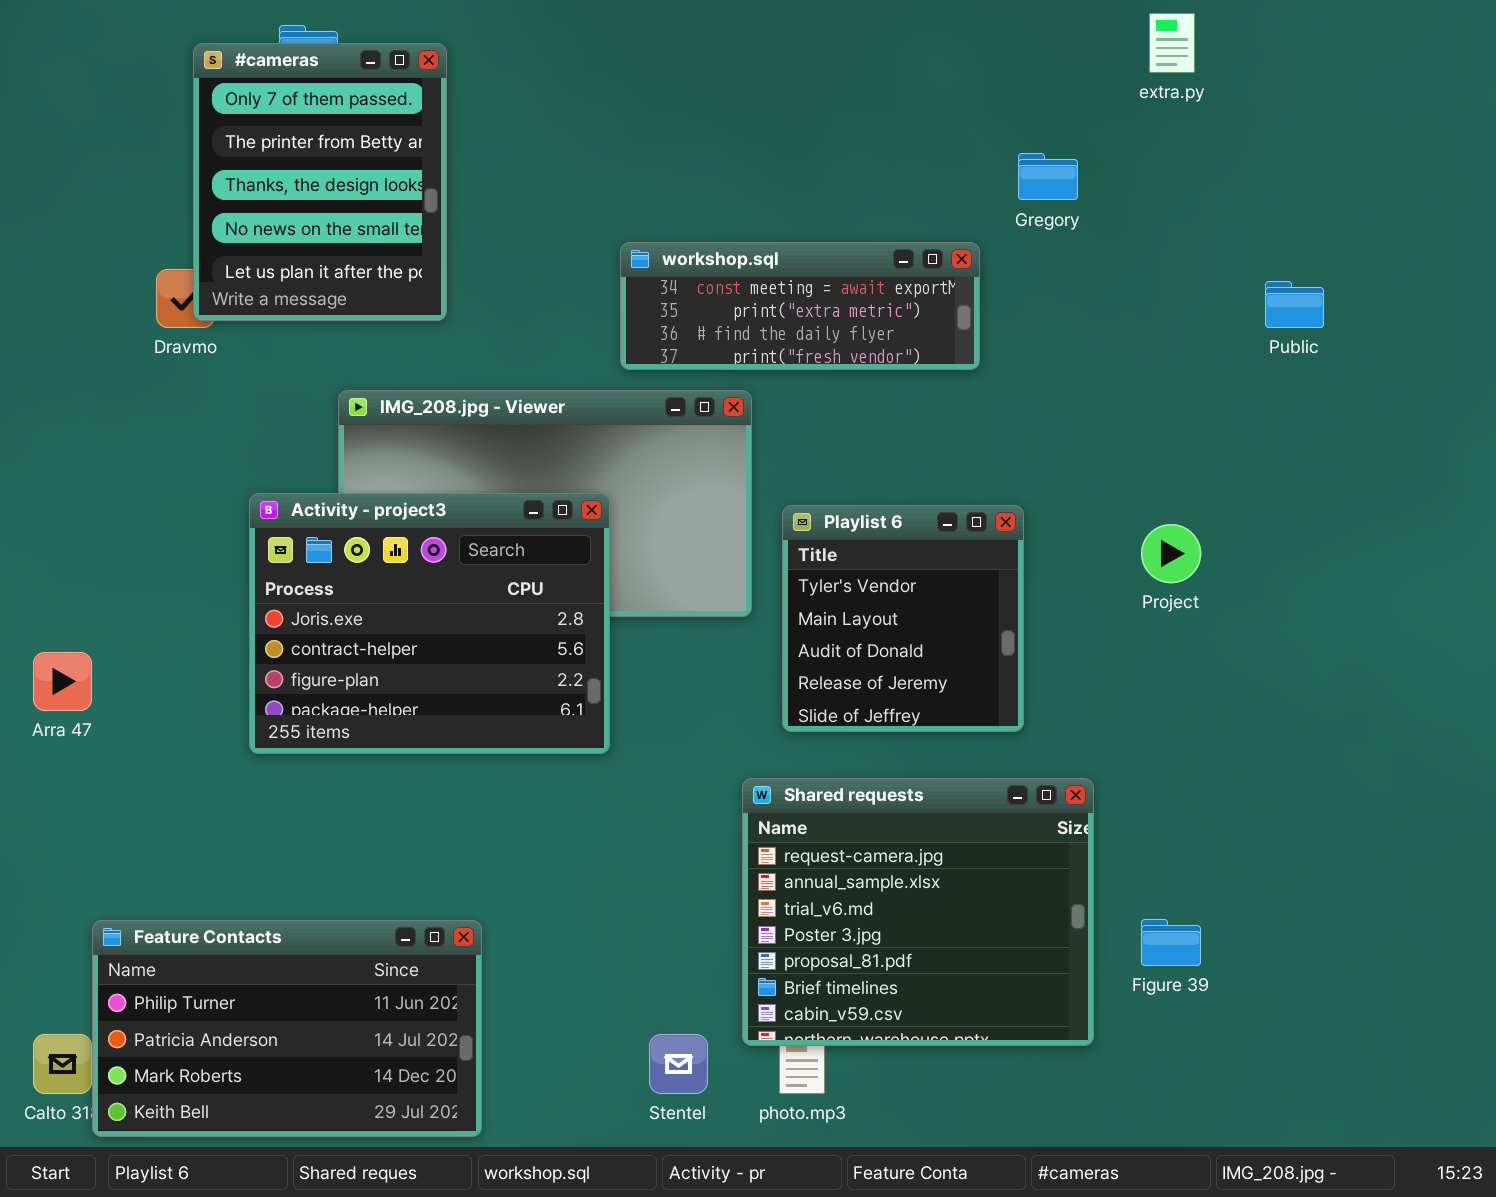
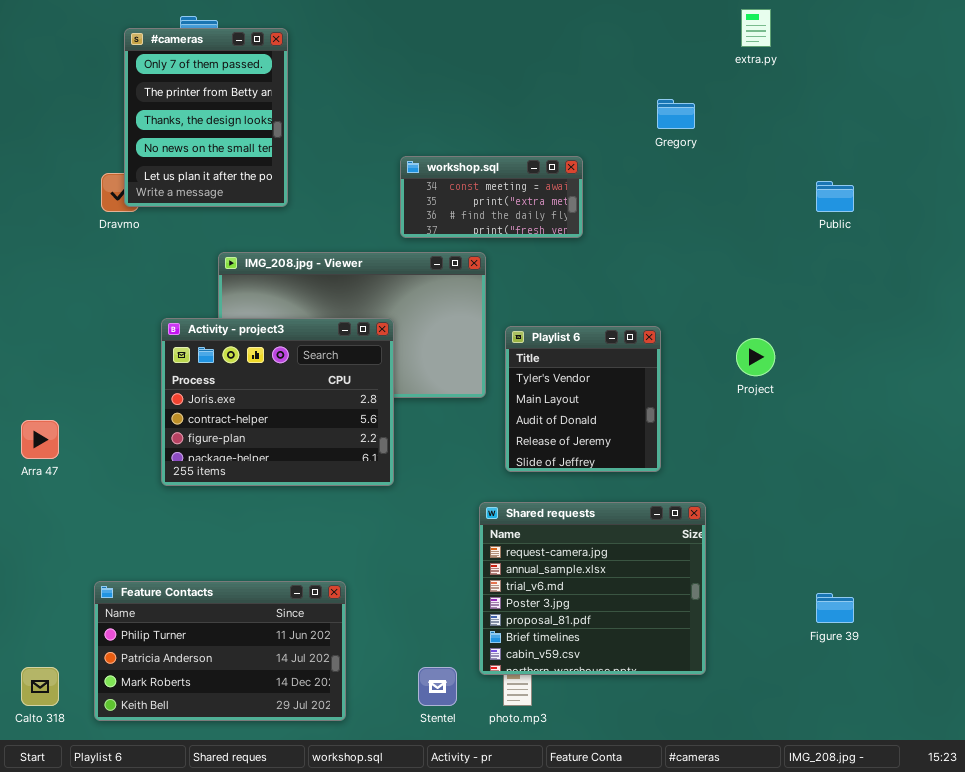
workshop.sql: [620,242,980,370] -> [400,156,583,238], resized
Figure 39: [1141,919,1201,966] -> [816,593,854,623], moved
Feature Contacts: [92,920,482,1137] -> [94,581,346,721], moved

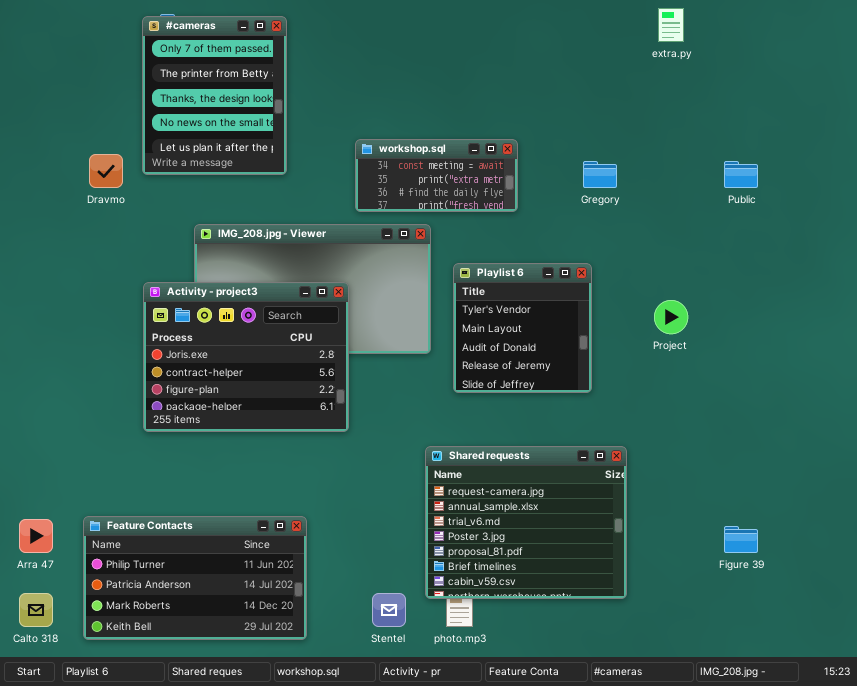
#cameras: [124,28,288,207] -> [142,16,287,175], moved
Gregory: [657,99,695,129] -> [583,161,617,188], moved
Playlist 6: [505,326,661,472] -> [453,263,592,393], moved
Arra 47: [21,420,59,459] -> [19,519,53,553], moved

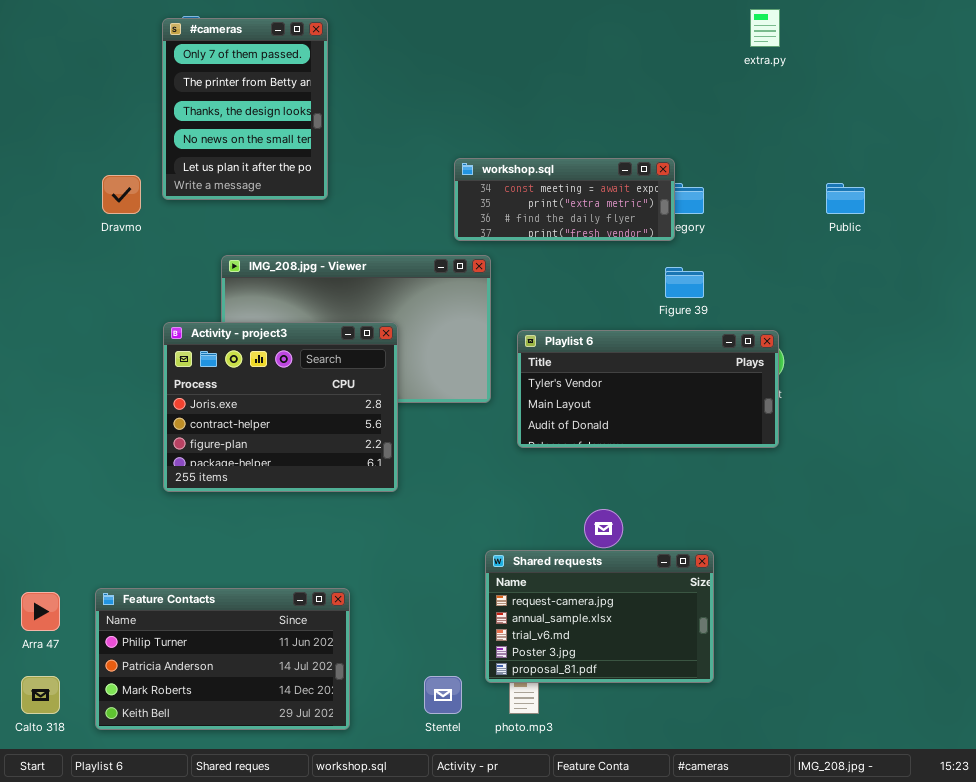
workshop.sql: [355,139,518,212] -> [454,158,675,241], moved, resized
Playlist 6: [453,263,592,393] -> [517,330,779,448], resized
Shared requests: [425,446,627,599] -> [485,550,714,683], resized
Figure 39: [724,526,758,553] -> [665,267,704,298], moved

